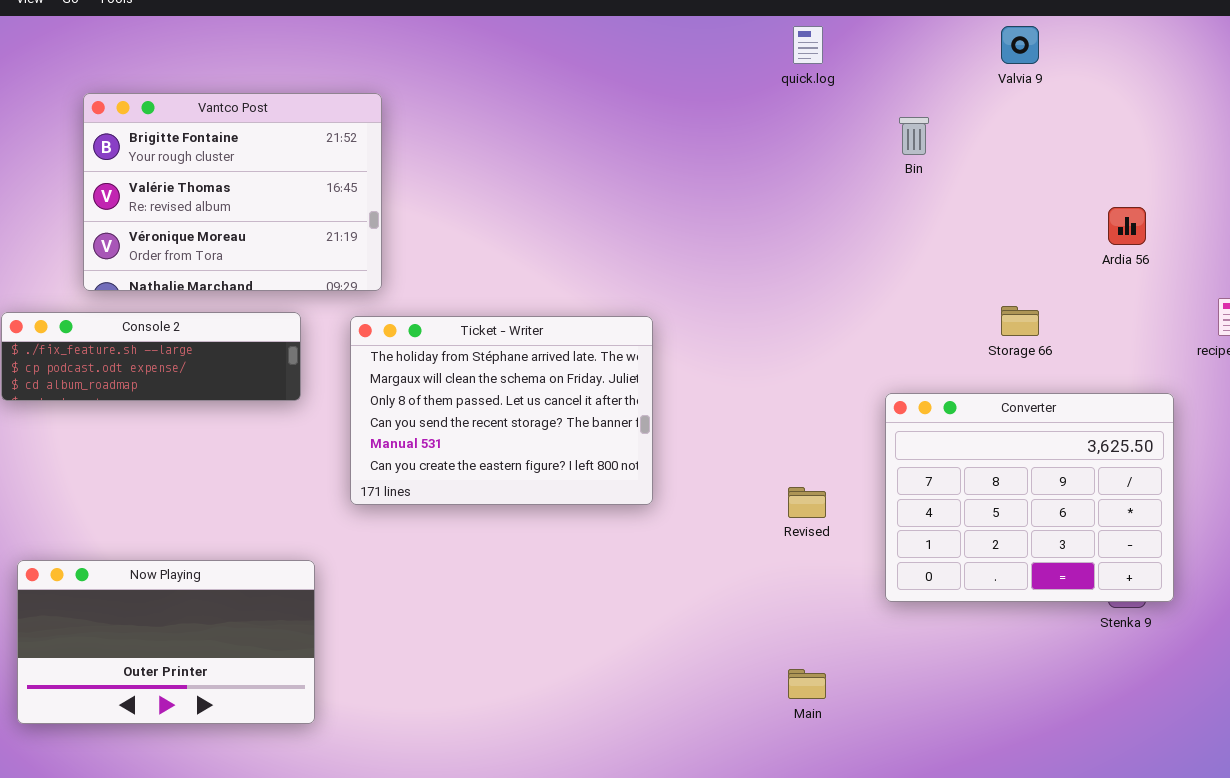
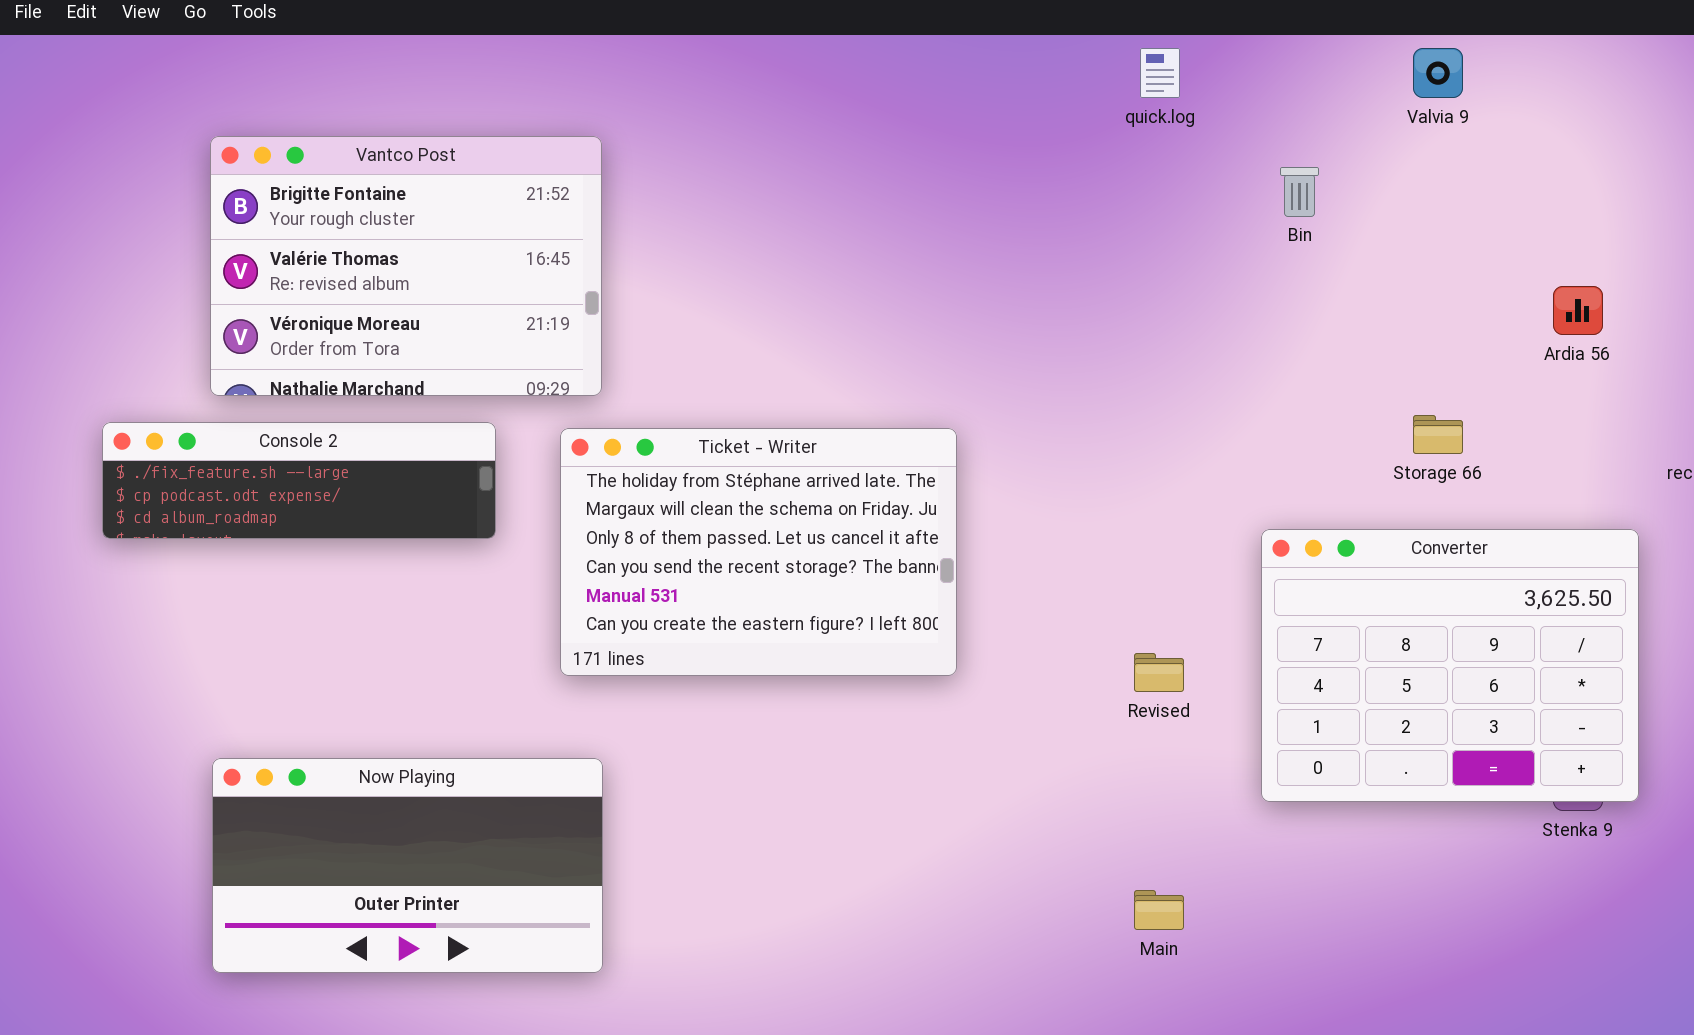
Now Playing: [17,560,315,724] -> [212,758,603,973], moved

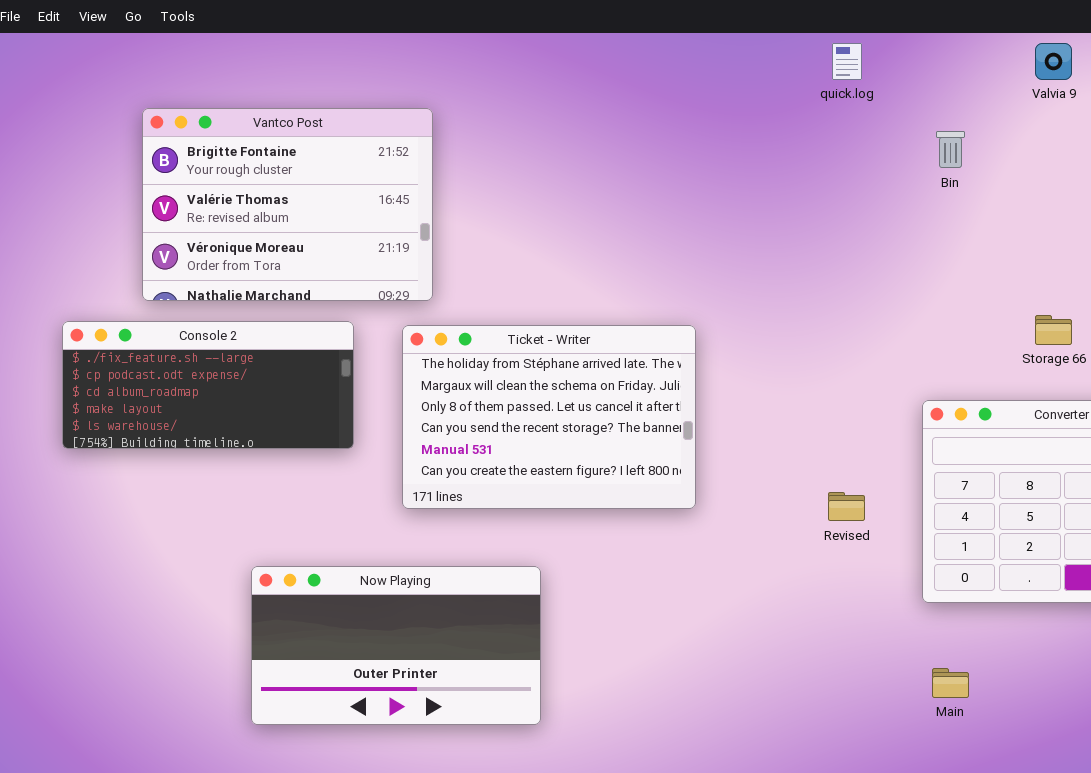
Console 2: [102,422,496,539] -> [62,321,354,449], resized
Now Playing: [212,758,603,973] -> [251,566,541,725], moved
Main: [1134,890,1184,930] -> [932,668,969,698], moved

